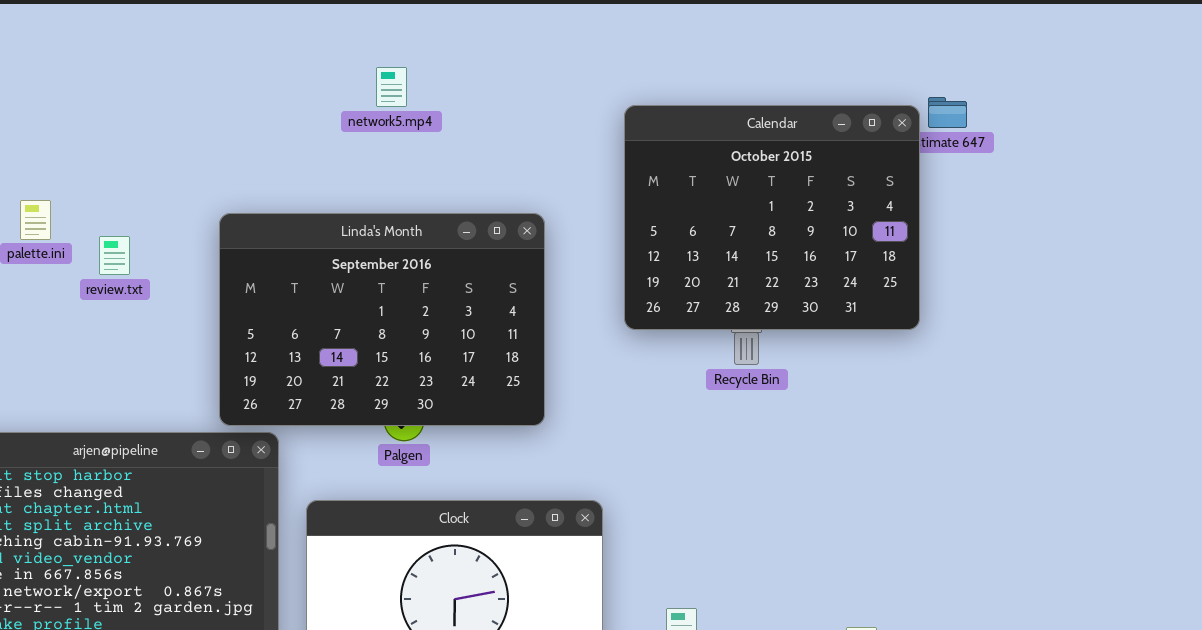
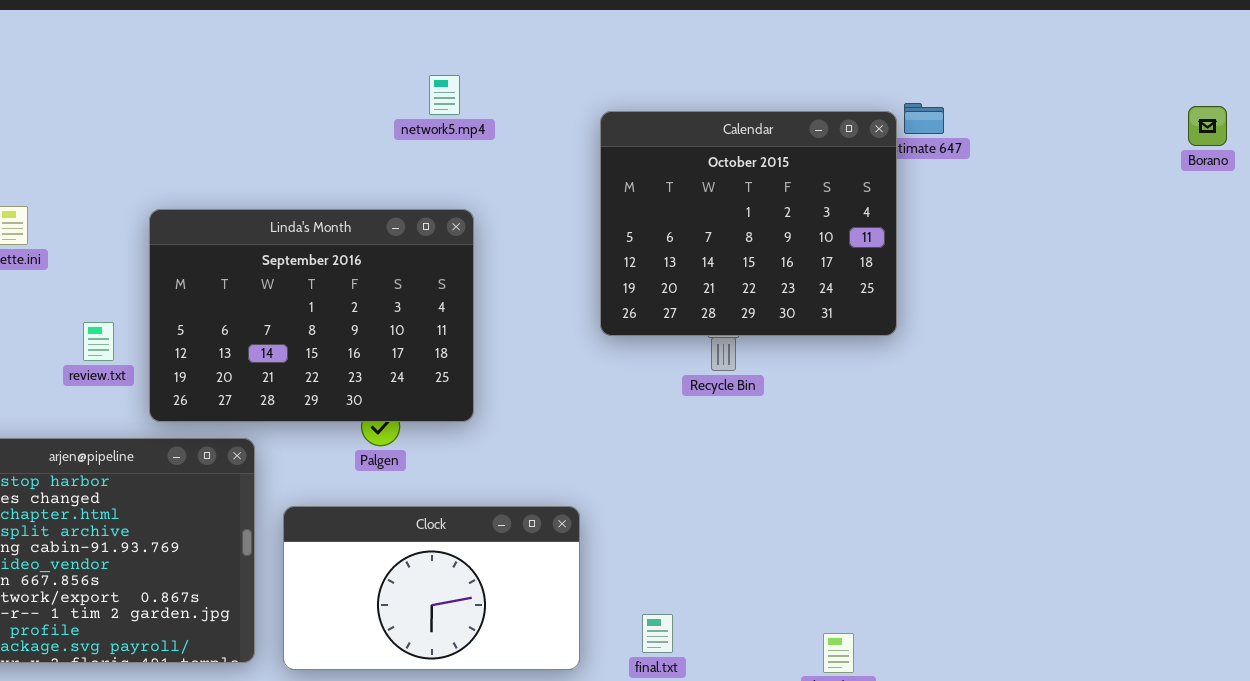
network5.mp4: [376,67,407,107] -> [429,75,460,115], moved
Linda's Month: [219,213,545,426] -> [149,209,474,422], moved
review.txt: [99,236,130,275] -> [83,322,114,361], moved

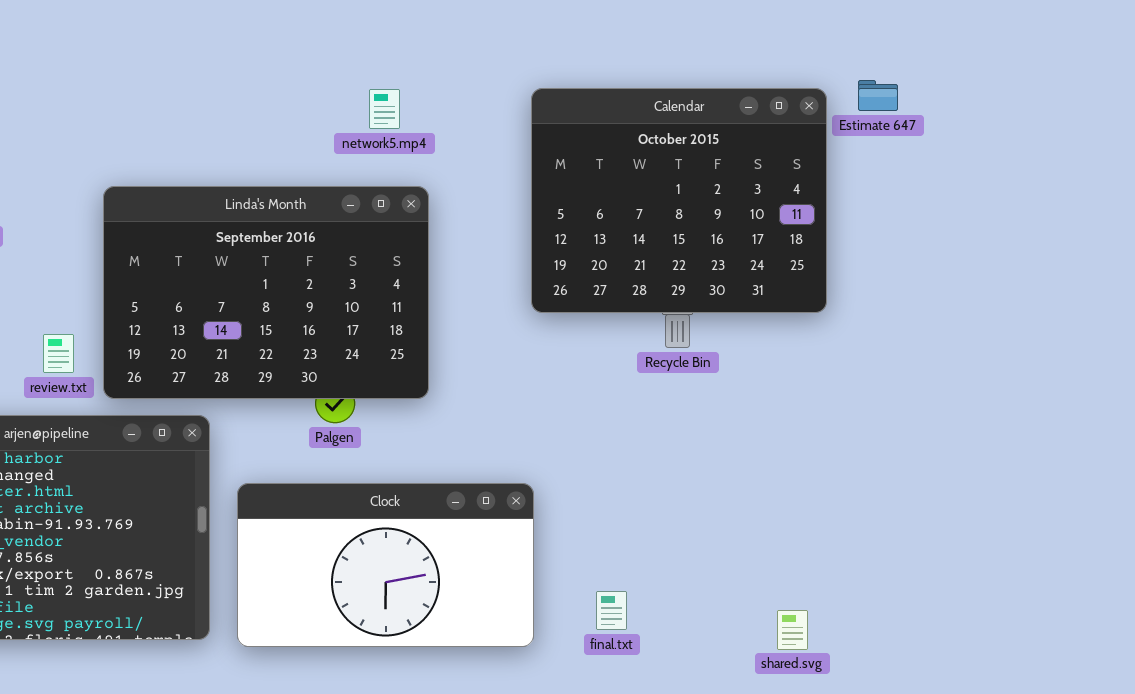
network5.mp4: [429,75,460,115] -> [369,89,400,129], moved
Calendar: [600,111,897,336] -> [531,88,827,313], moved
review.txt: [83,322,114,361] -> [43,334,74,373], moved

